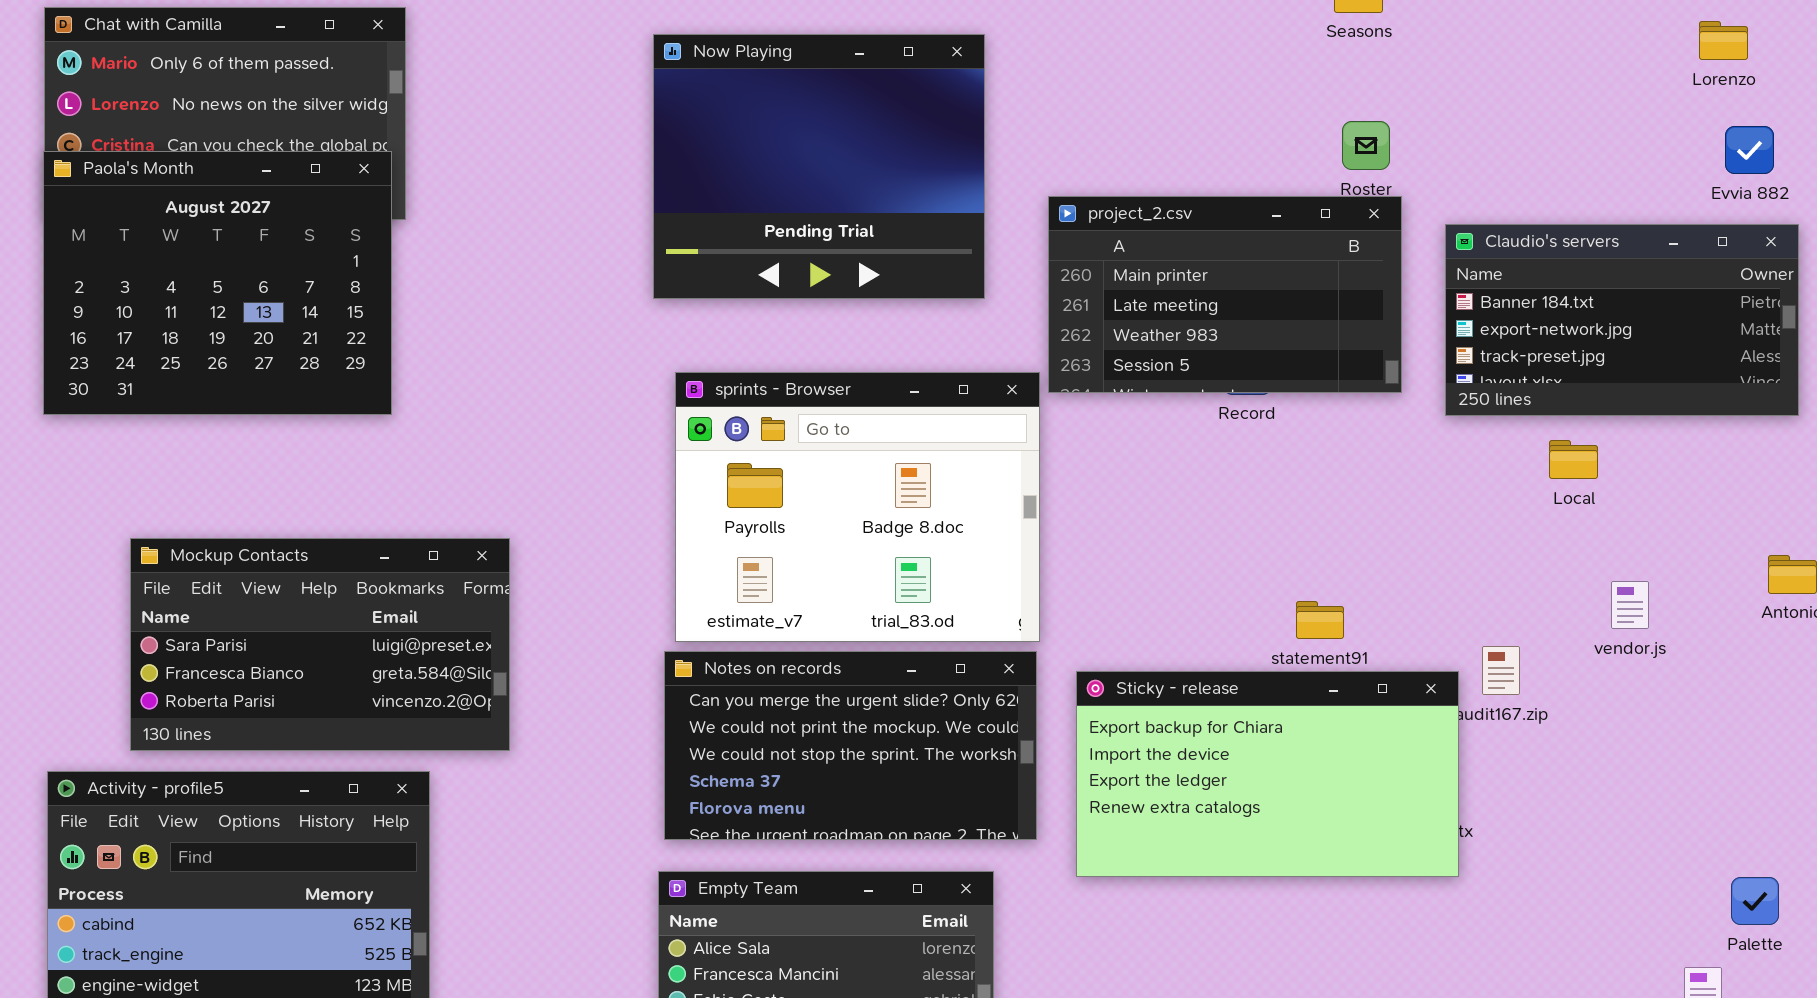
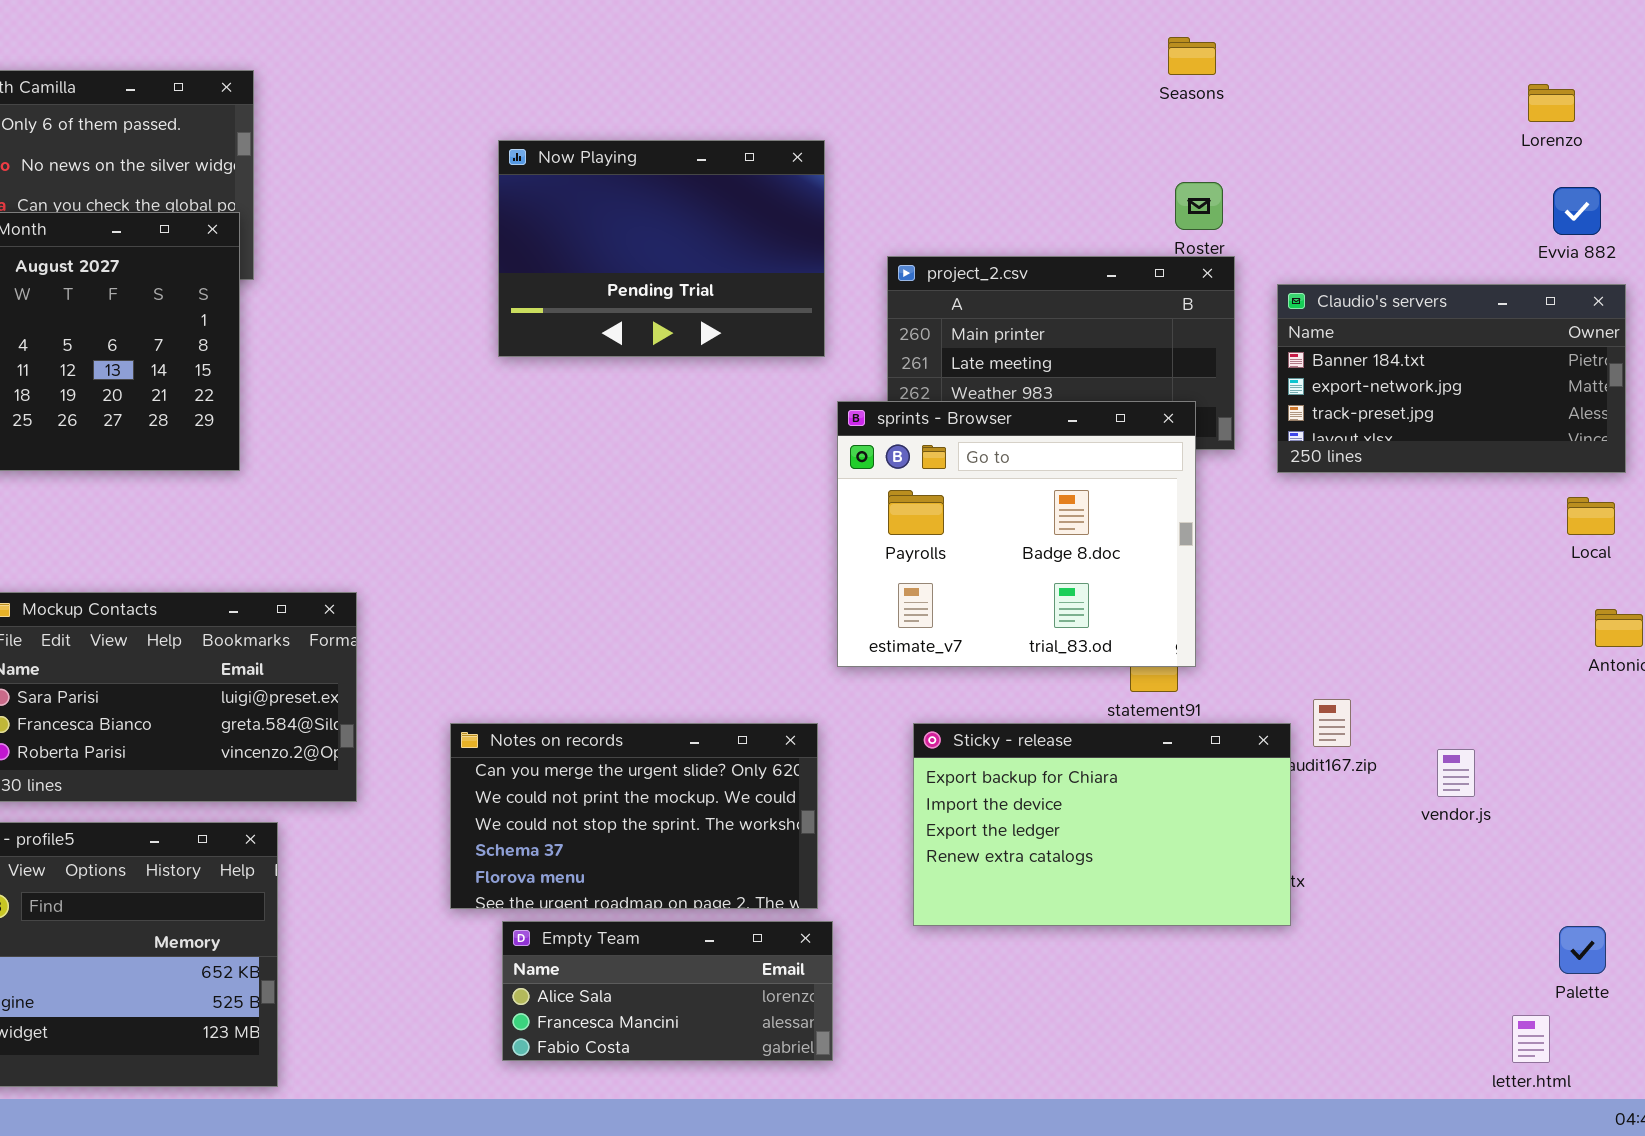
Now Playing: [653,34,985,299] -> [498,140,825,357], resized
sprints - Browser: [675,372,1040,642] -> [837,401,1196,667], moved
Local: [1549,440,1598,479] -> [1567,497,1615,535], moved
vendor.js: [1611,581,1649,629] -> [1437,749,1475,797], moved
Notes on records: [664,651,1037,840] -> [450,723,818,909], moved

